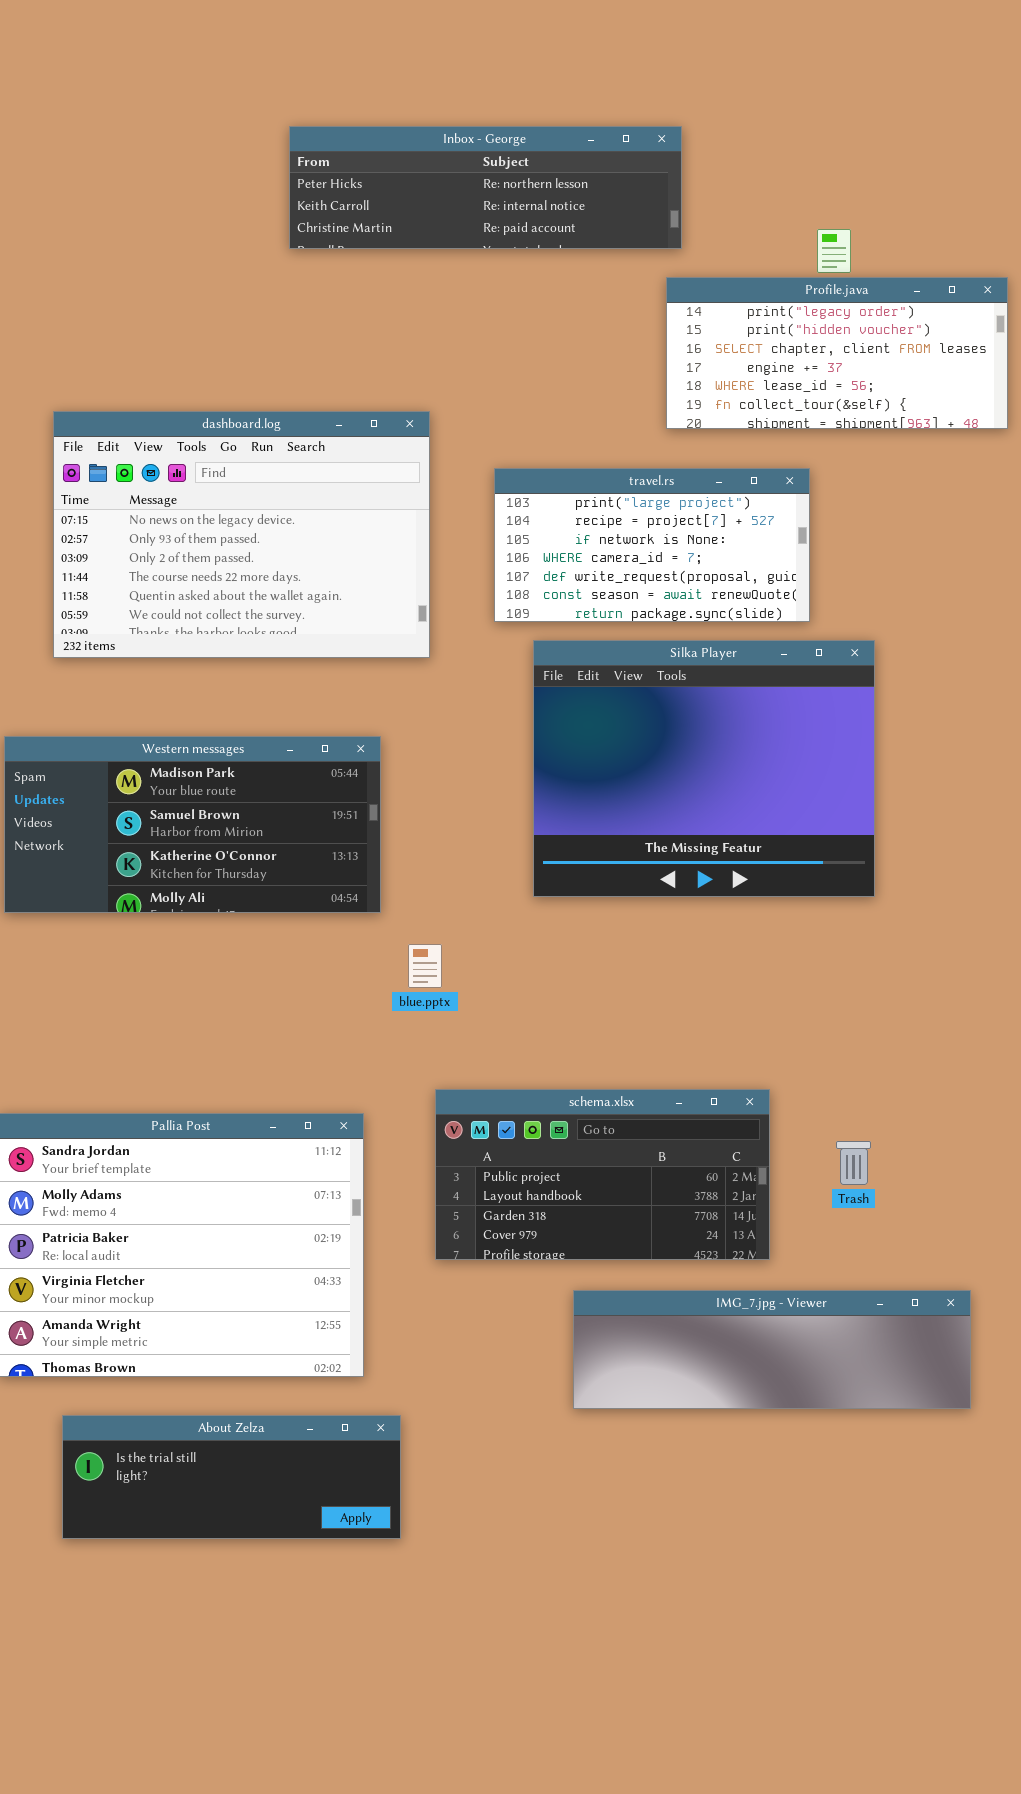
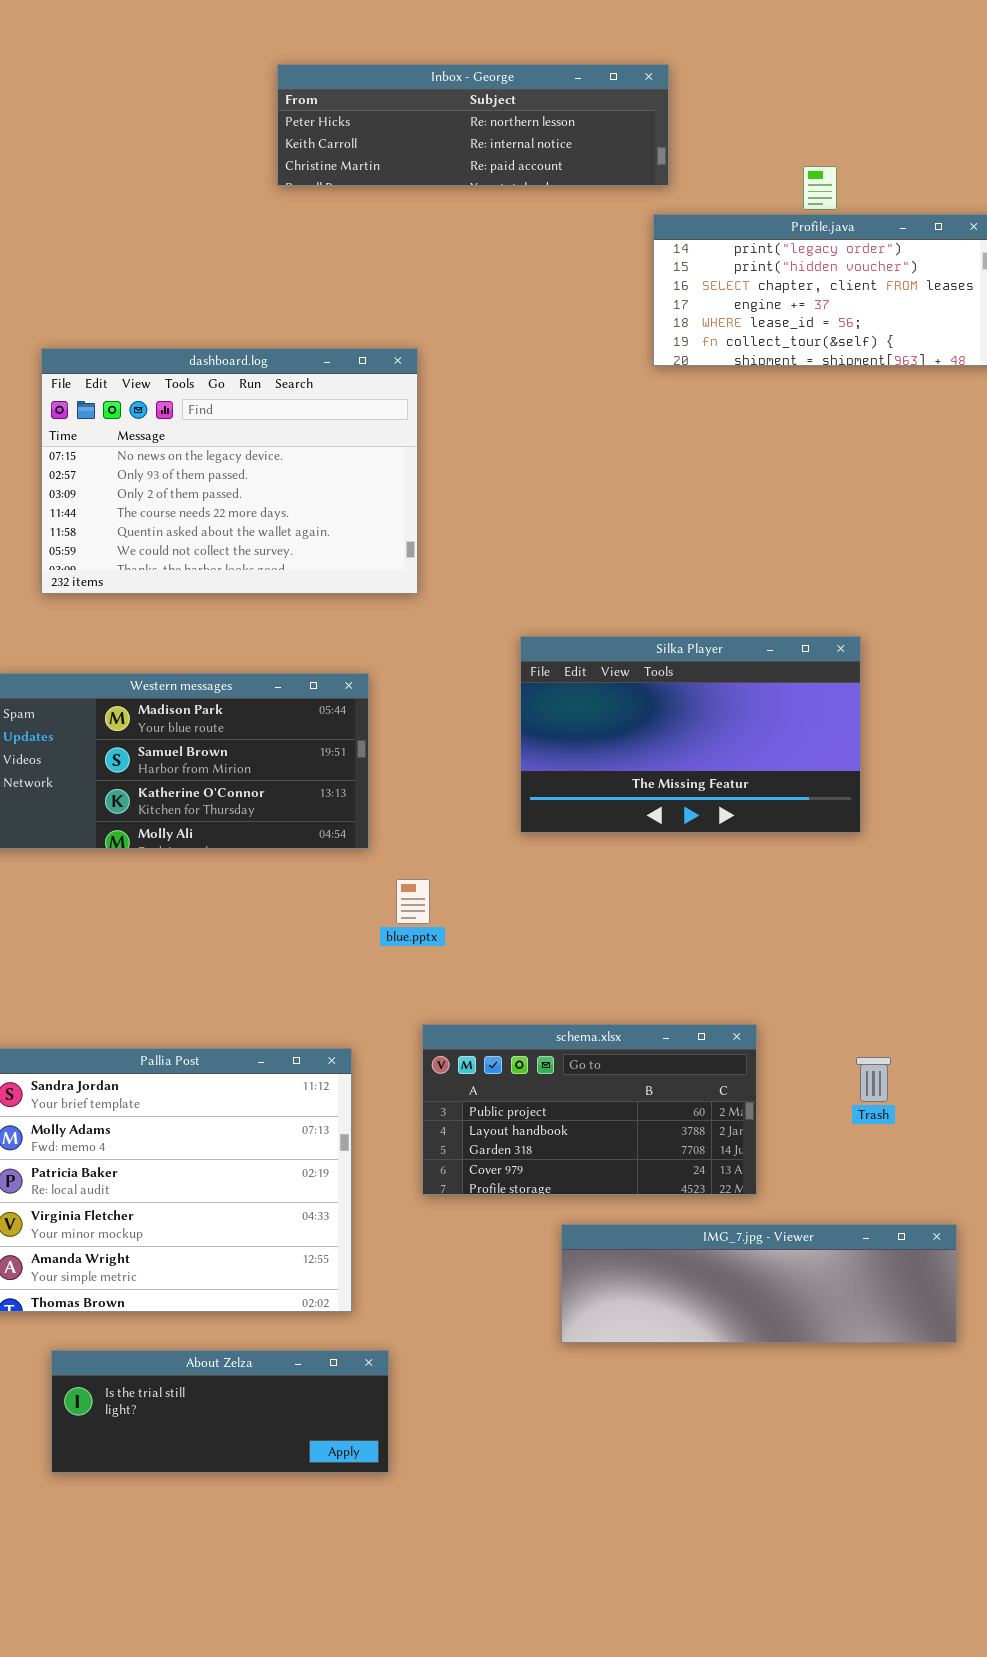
travel.rs: [494,468,810,622] -> none, closed
Silka Player: [533,640,875,897] -> [520,636,861,833], resized
Trash: [836,1141,871,1185] -> [856,1057,891,1102], moved

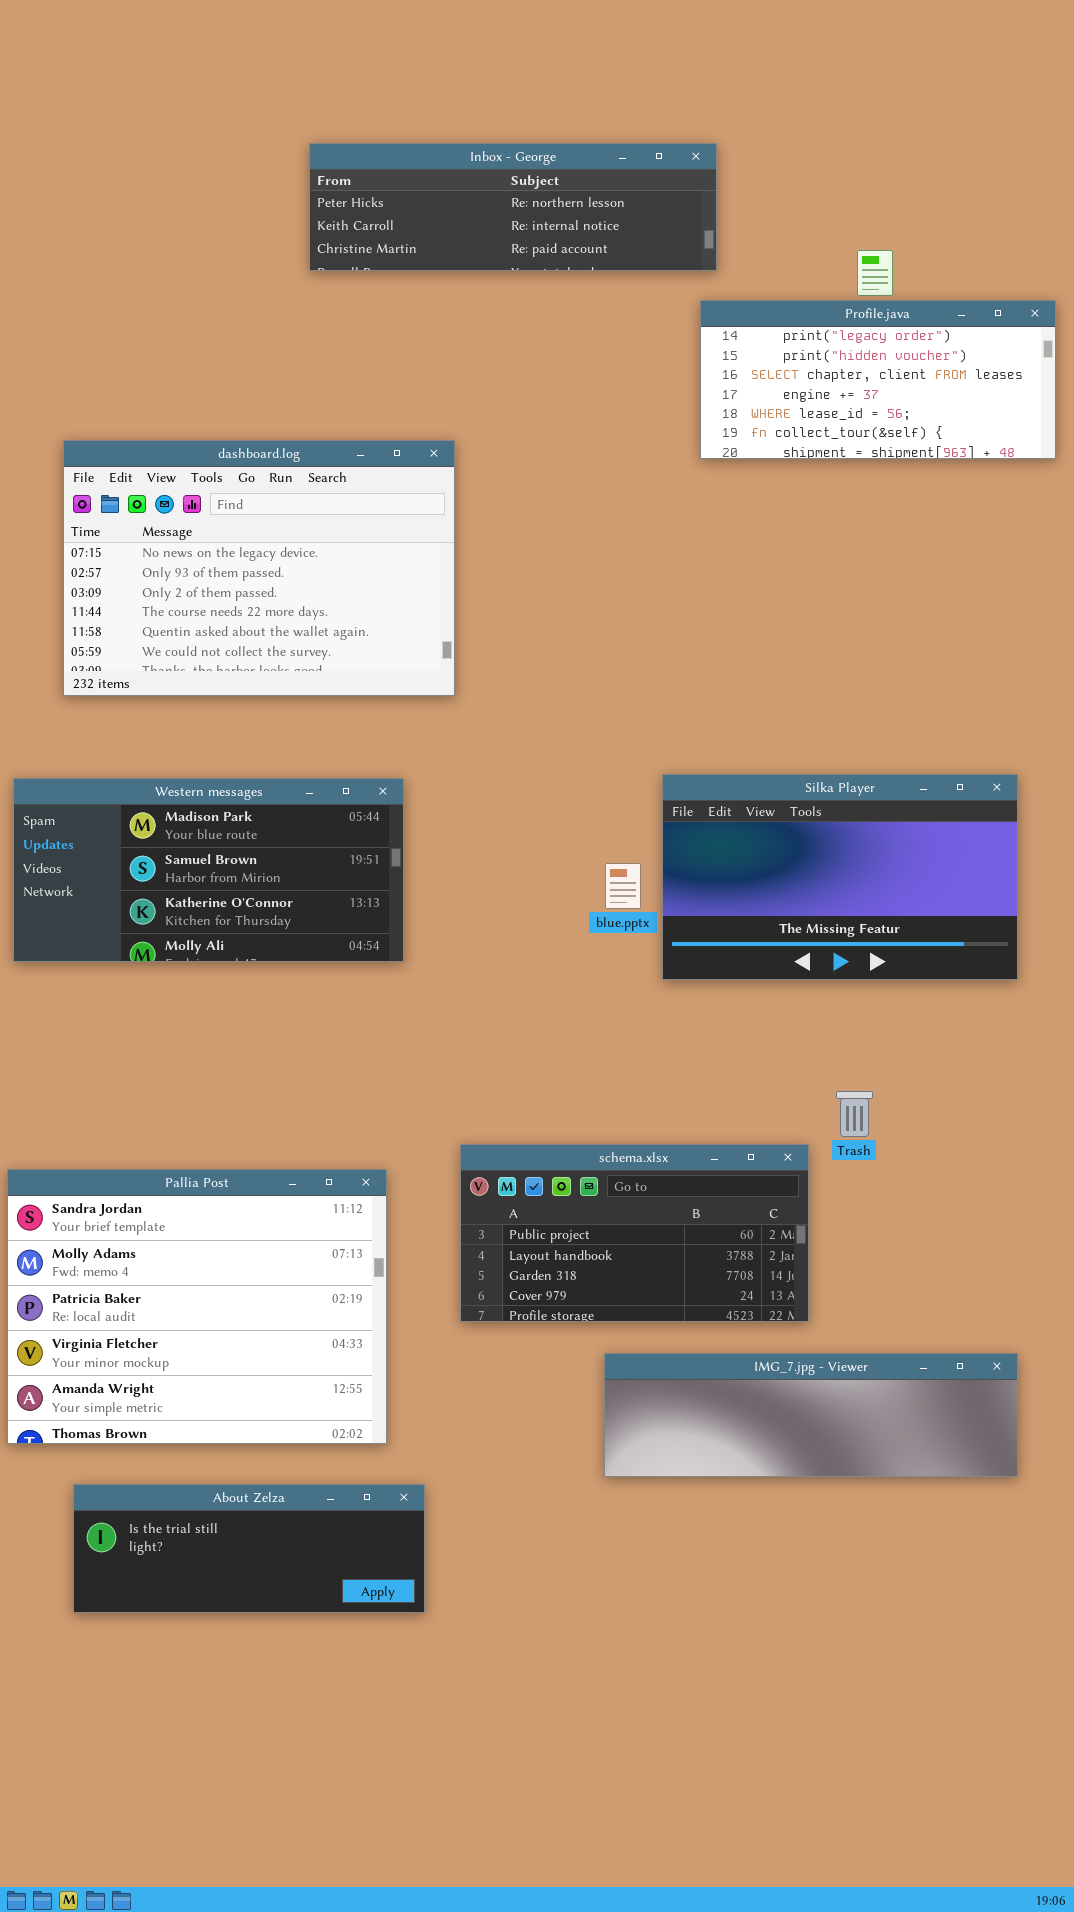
Silka Player: [520,636,861,833] -> [662,774,1018,980], moved
blue.pptx: [396,879,430,924] -> [605,863,641,909], moved
Trash: [856,1057,891,1102] -> [836,1091,873,1137], moved

